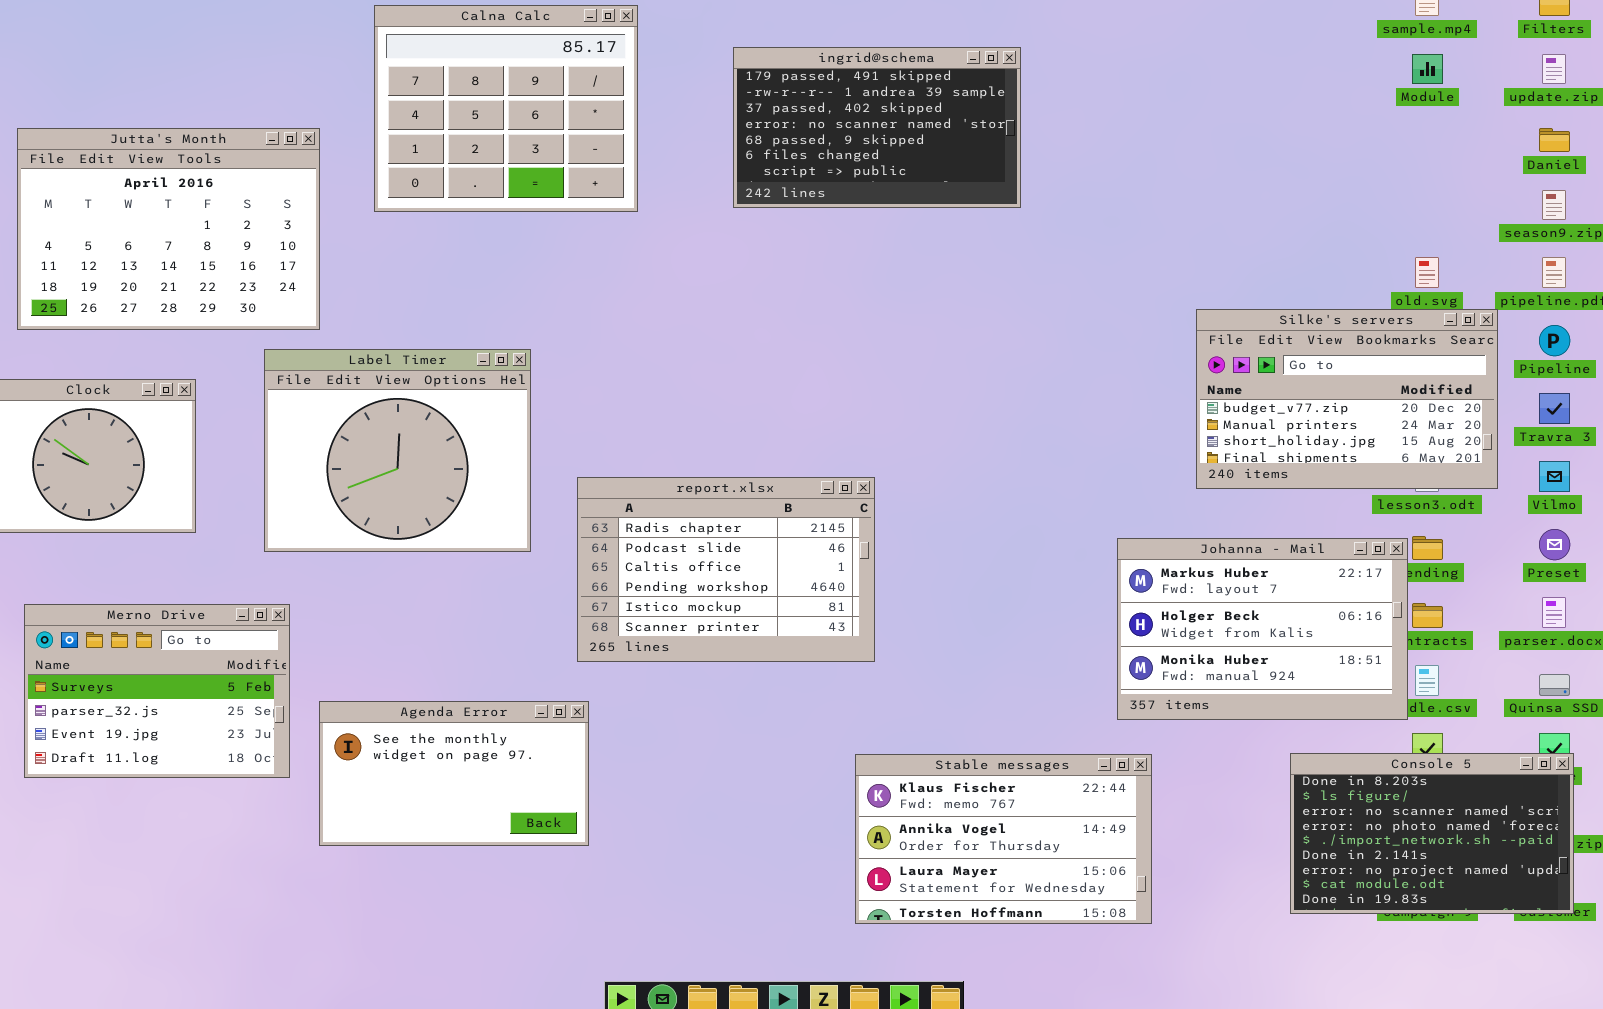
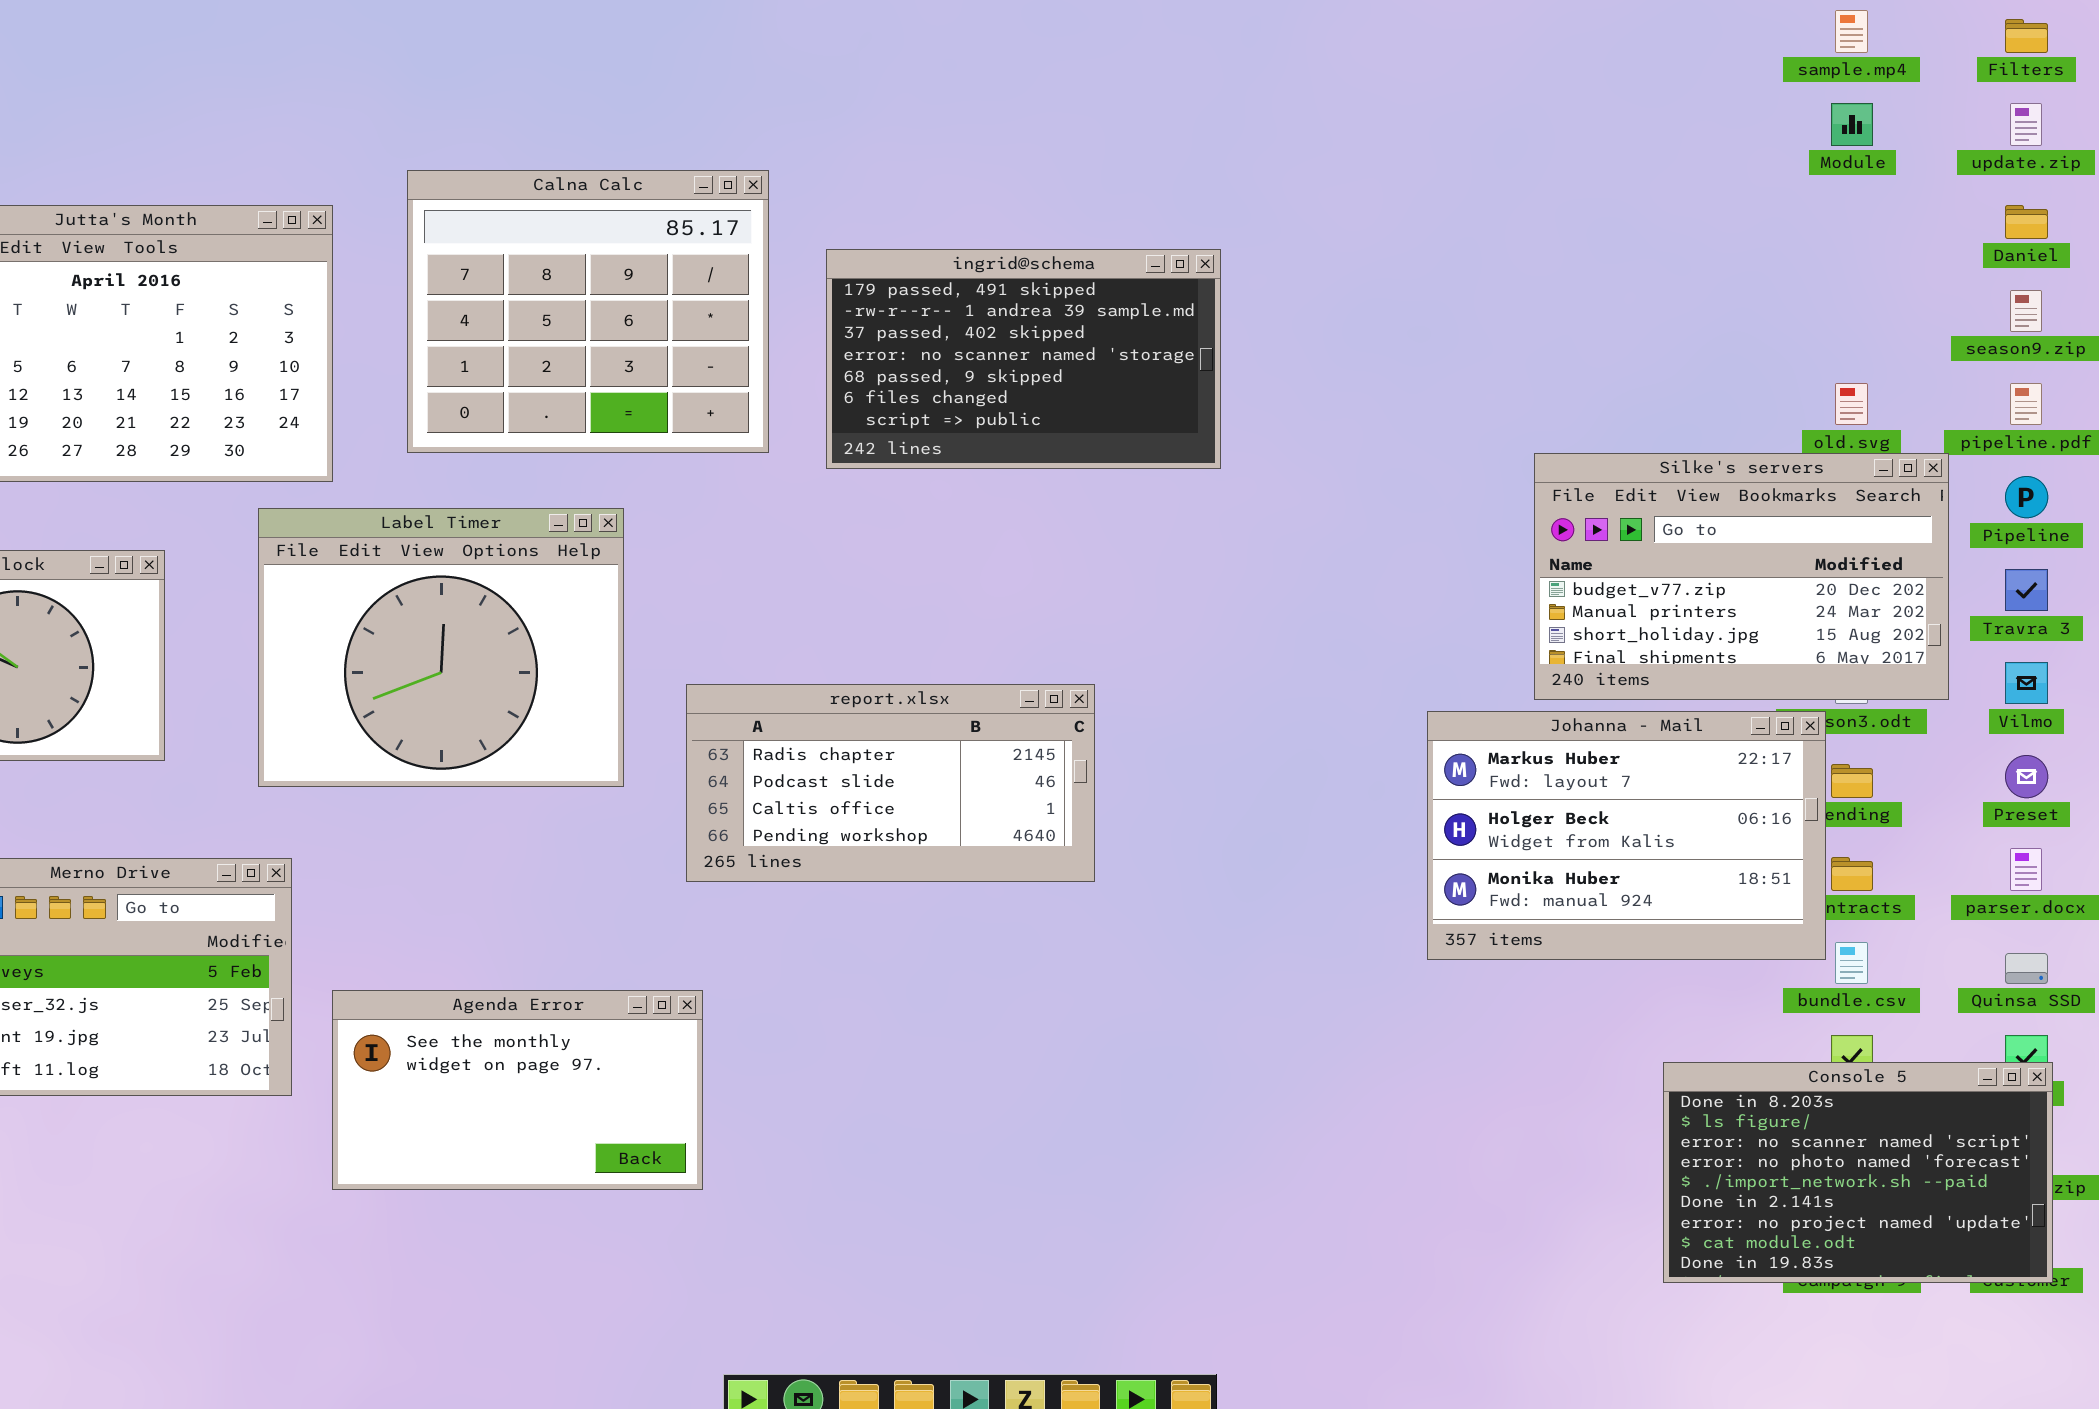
Calna Calc: [374,5,638,212] -> [407,170,769,453], moved
ingrid@schema: [733,47,1021,208] -> [826,249,1221,469], moved
report.xlsx: [577,477,875,662] -> [686,684,1095,882], resized
Johanna - Mail: [1117,538,1408,720] -> [1427,711,1826,960], moved
Stable messages: [855,754,1152,924] -> none, closed

